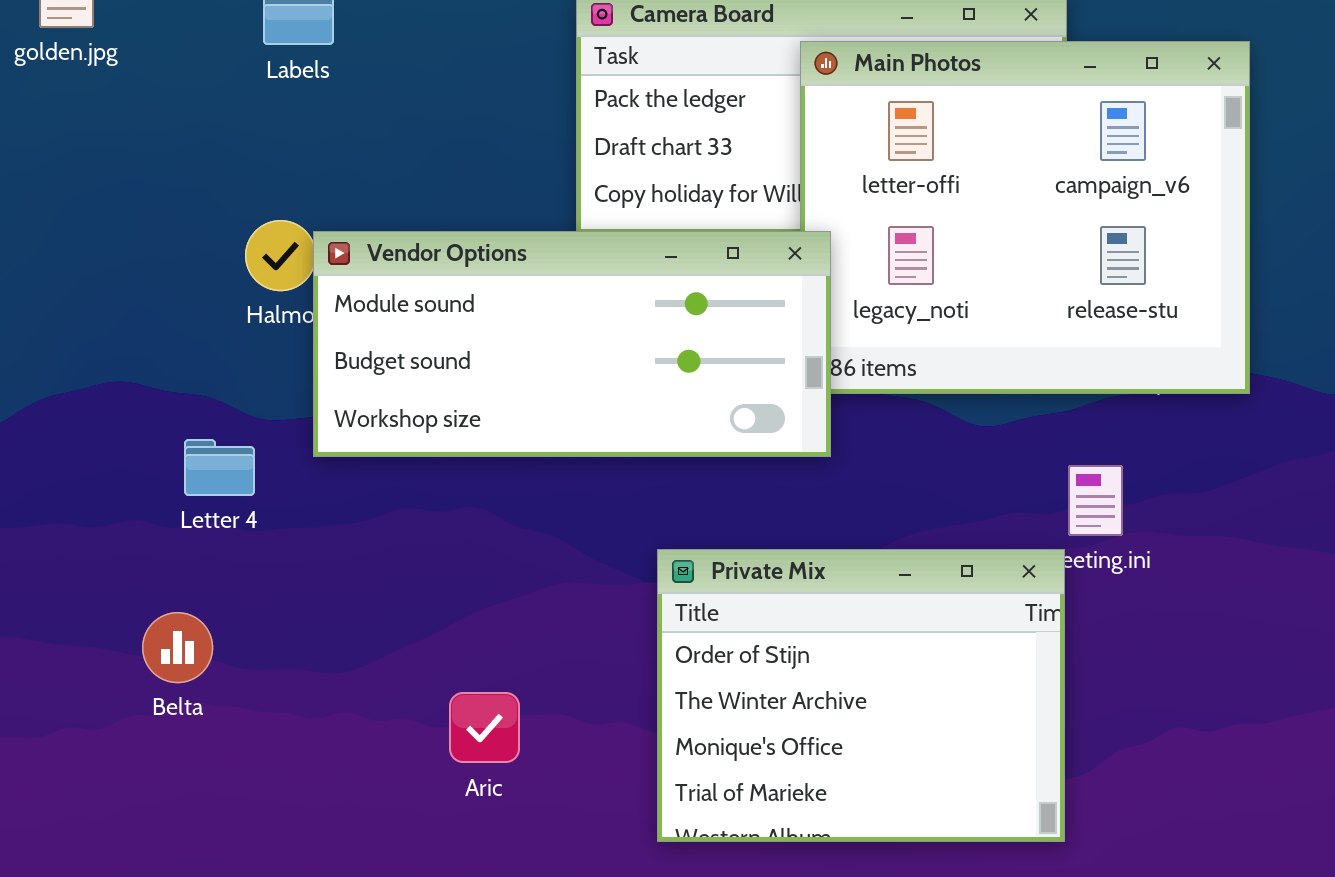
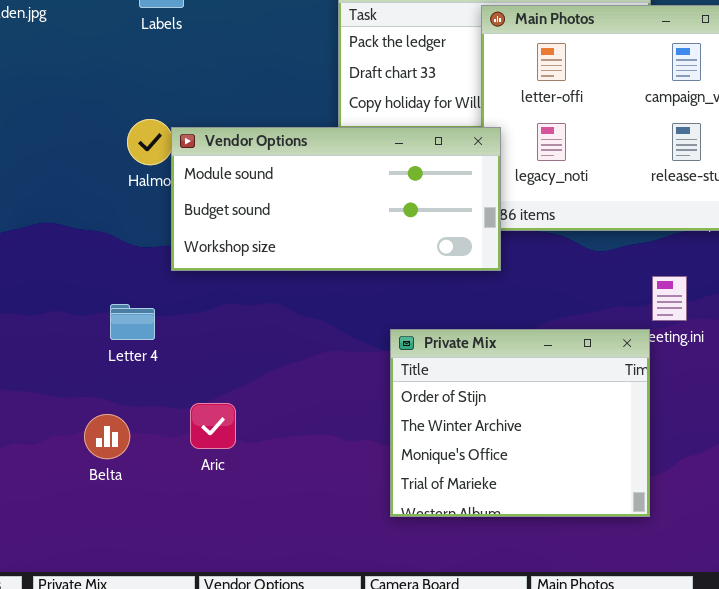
Letter 4: [184,439,255,496] -> [110,304,155,340], moved
Belta: [142,612,213,683] -> [84,414,130,459], moved
Aric: [449,692,520,763] -> [190,403,236,449], moved

